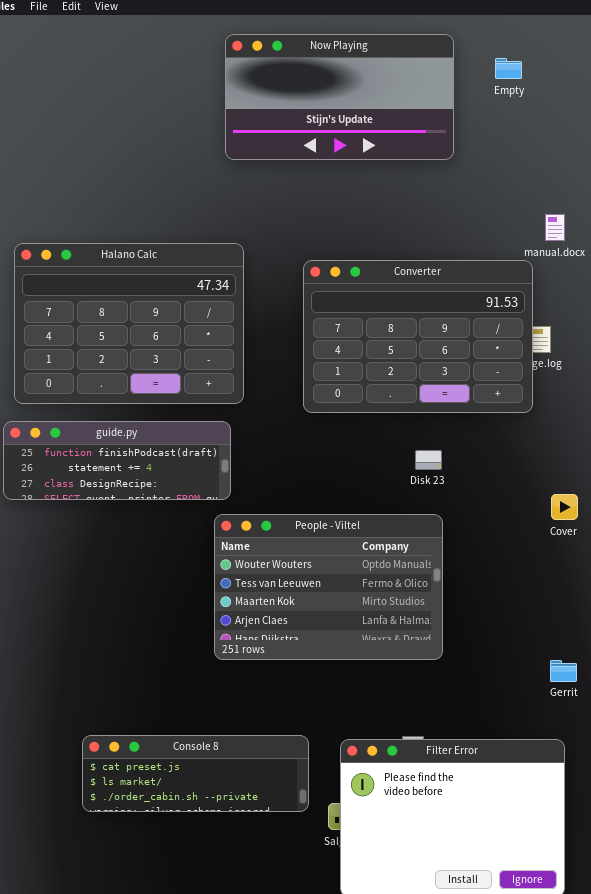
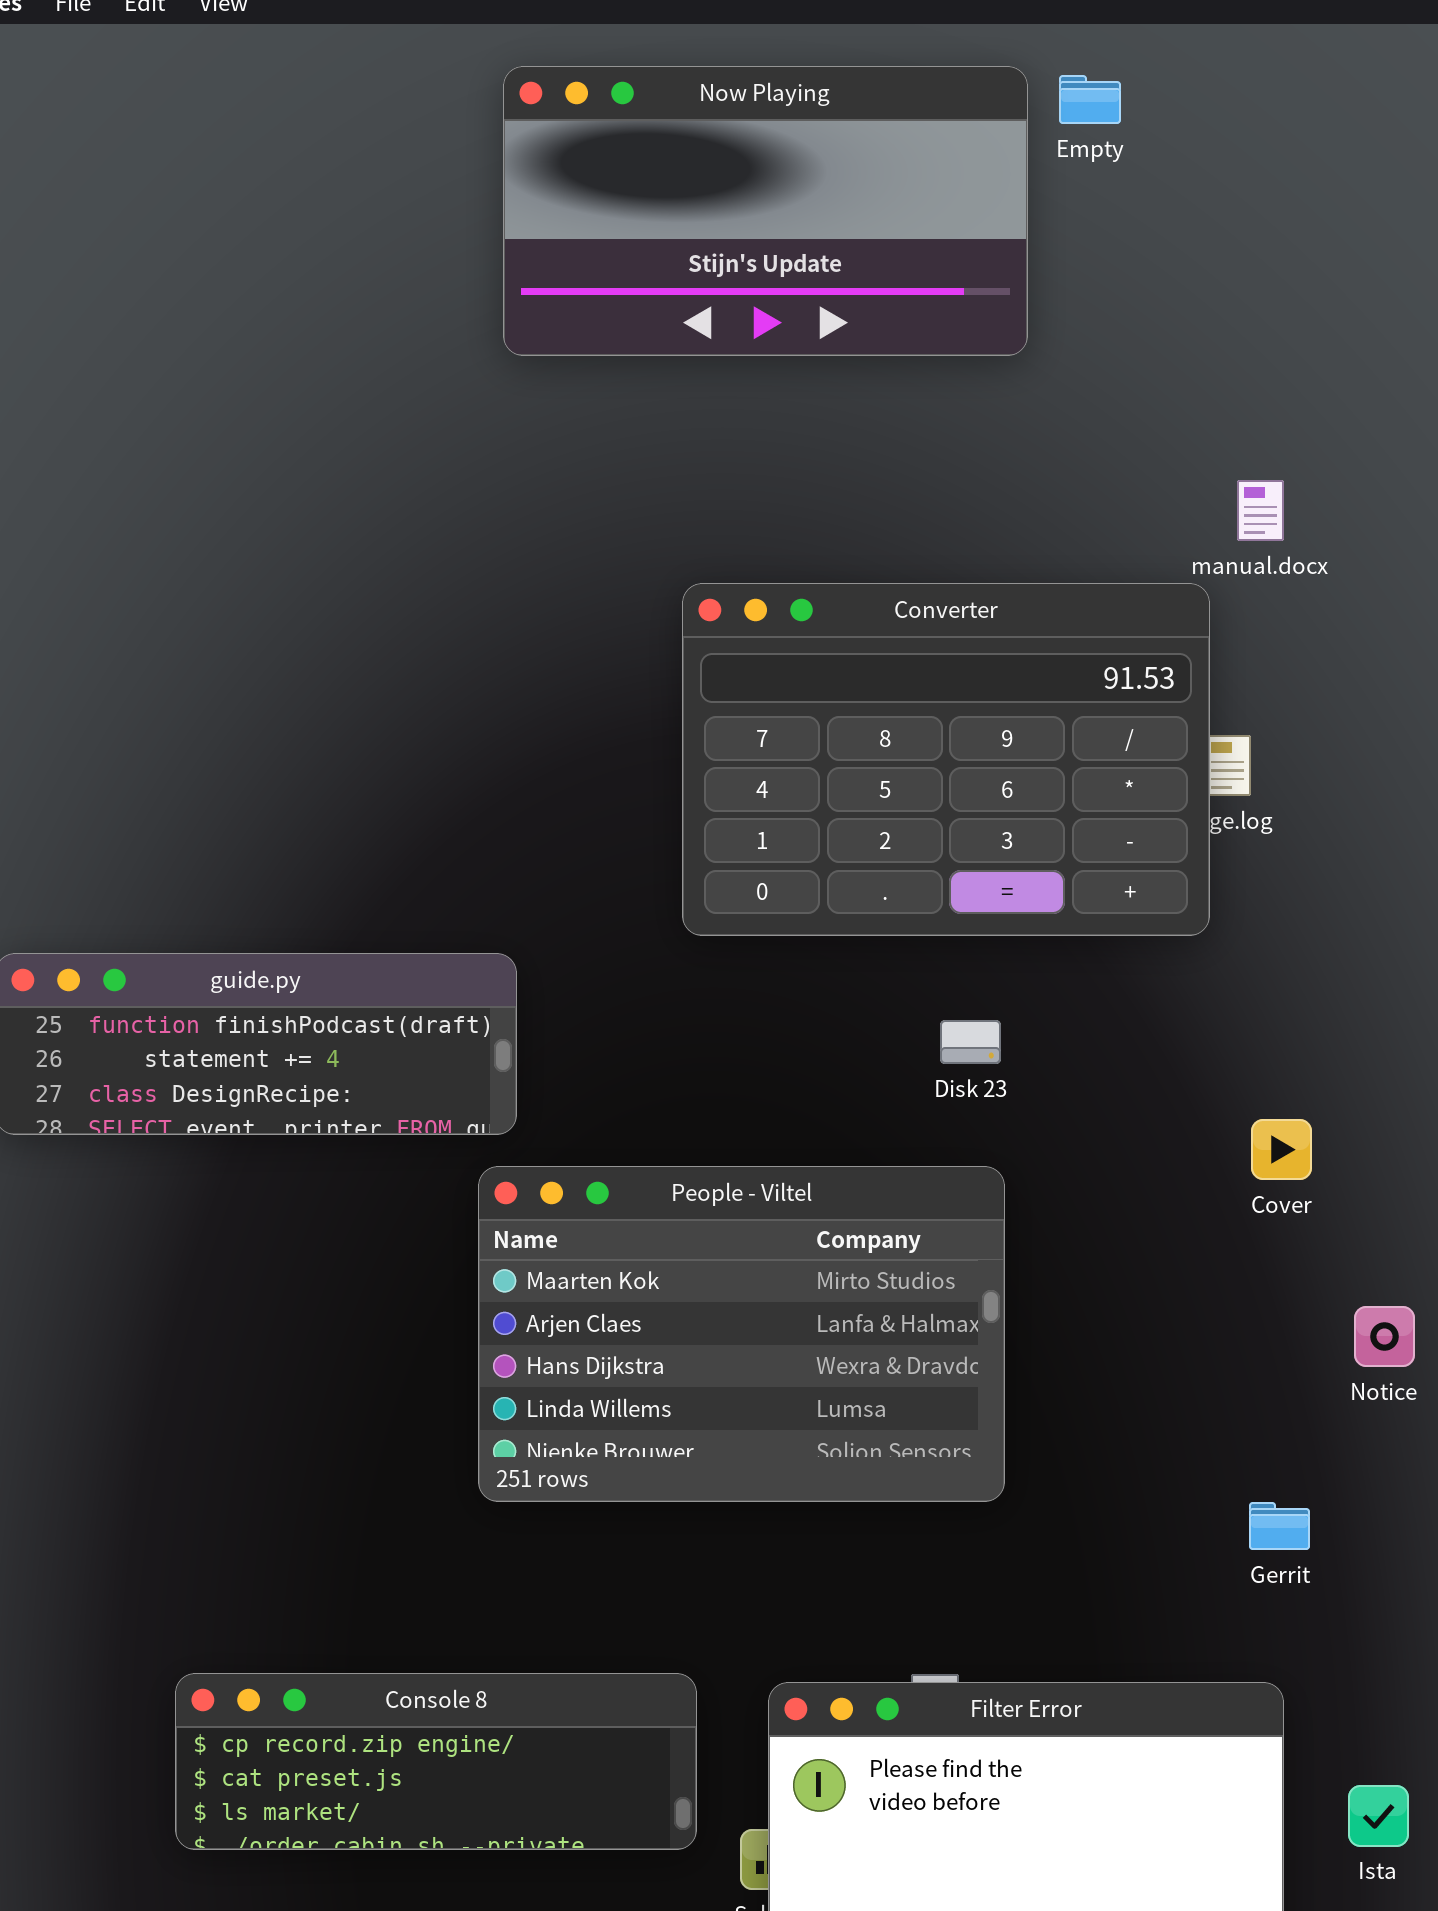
Empty: [495,58,522,79] -> [1059,75,1121,124], moved
Halano Calc: [14,243,244,404] -> none, closed
People - Viltel: [214,514,443,660] -> [478,1166,1005,1502], scrolled down 2 rows
Console 8: [82,735,309,812] -> [175,1673,697,1850], scrolled up 1 row

